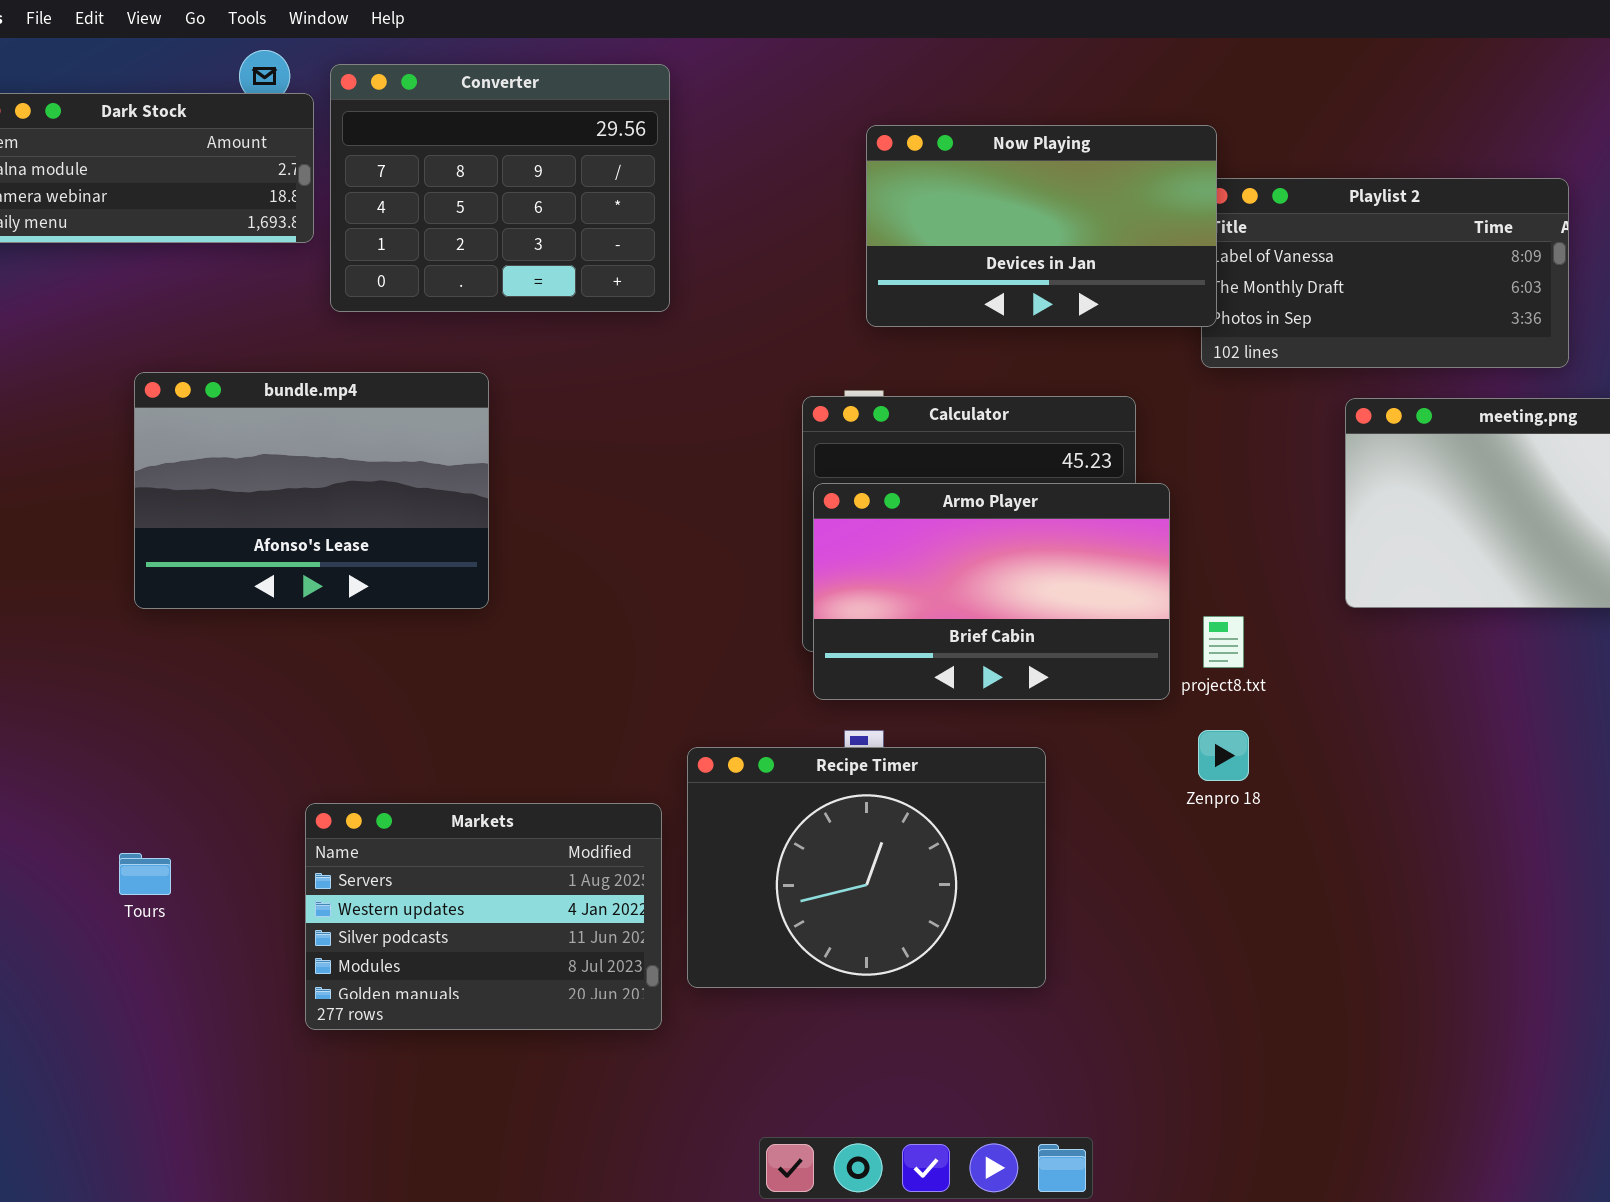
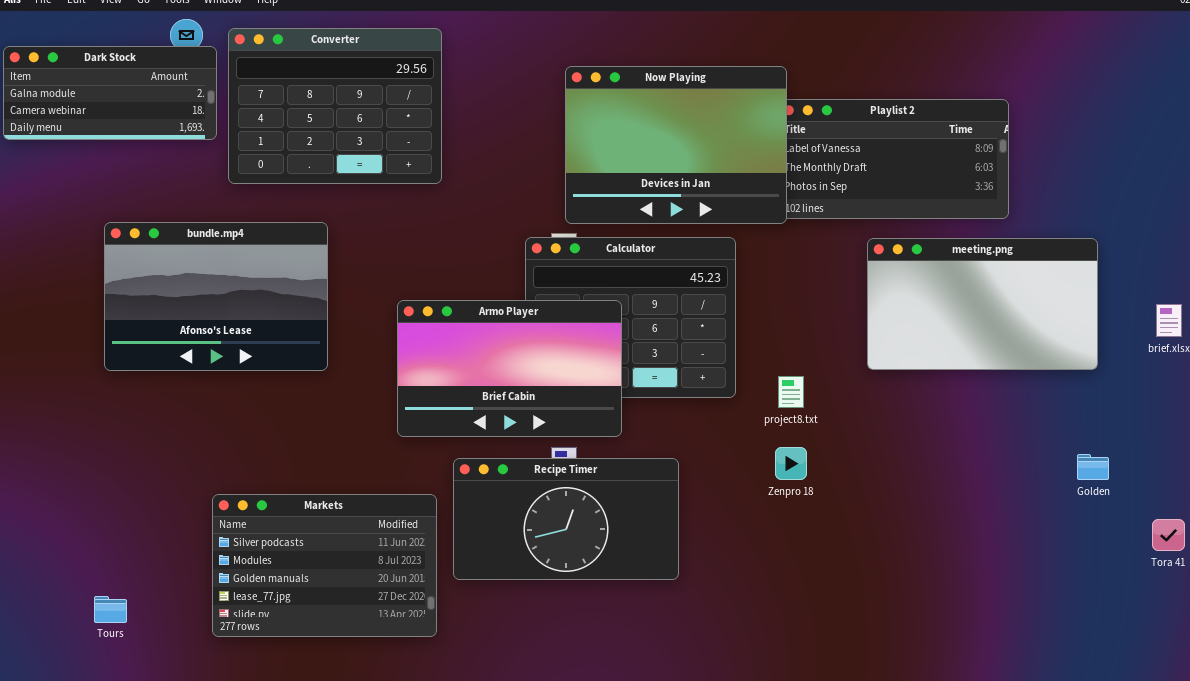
Now Playing: [866,125,1217,327] -> [565,66,787,224], resized
Armo Player: [813,483,1170,700] -> [397,300,622,437], moved
Recipe Timer: [687,747,1046,988] -> [453,458,679,580], resized
Markets: [305,803,662,1030] -> [212,494,437,637], scrolled down 2 rows
Tours: [119,853,171,895] -> [94,596,127,623], moved

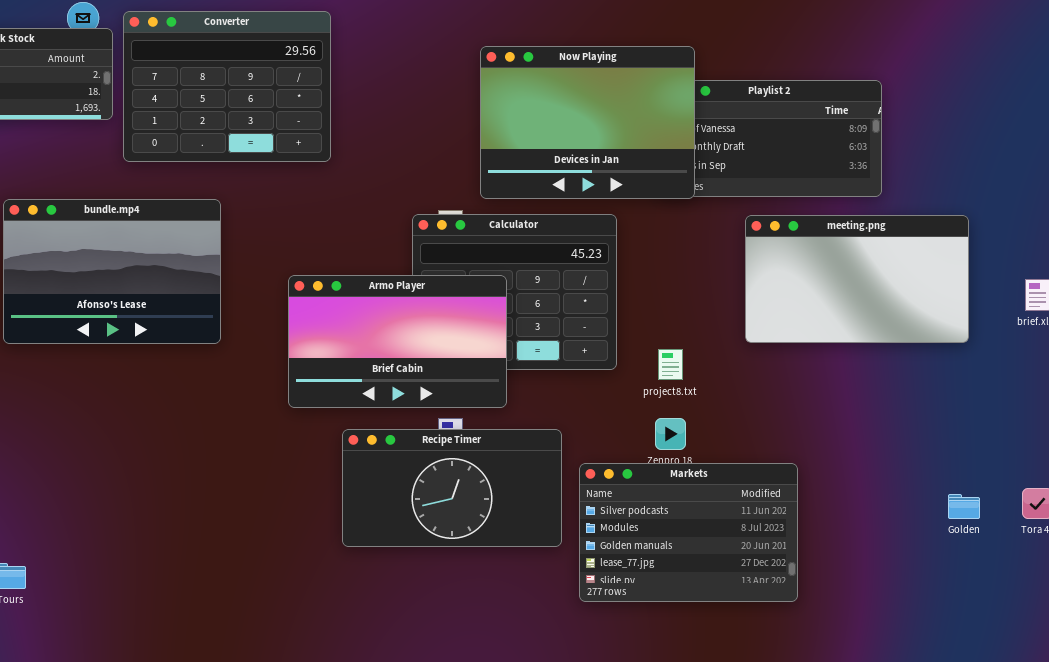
Now Playing: [565,66,787,224] -> [480,46,695,199], moved
Golden: [1077,454,1109,480] -> [948,494,980,519], moved
Markets: [212,494,437,637] -> [579,463,798,602], moved

